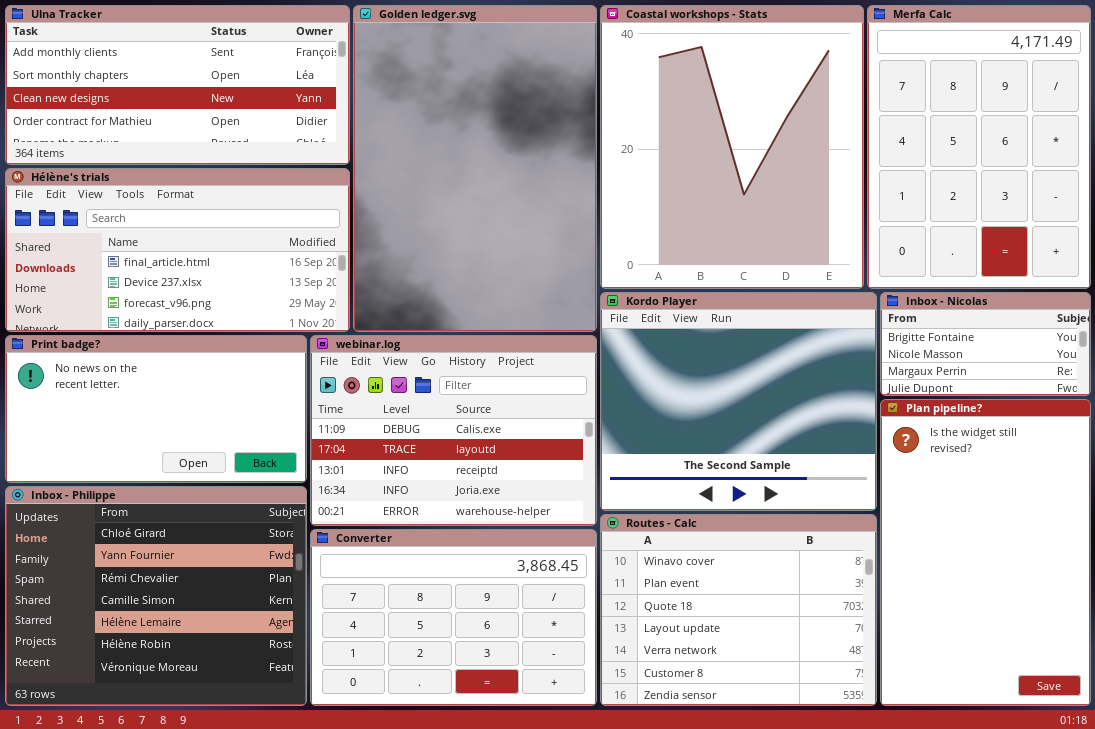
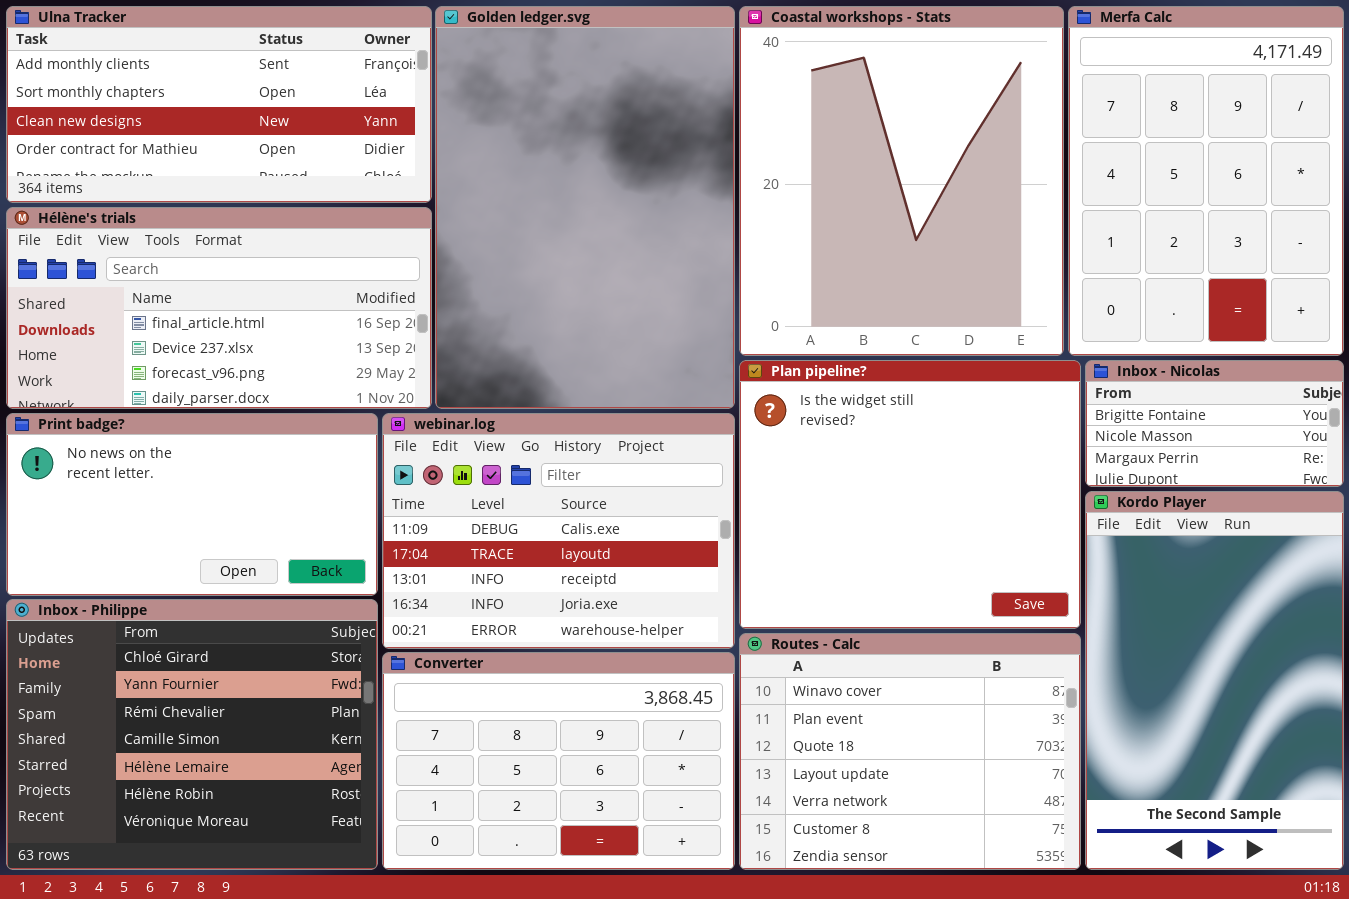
Kordo Player: [600,292,877,511] -> [1085,491,1344,870], moved, resized
Plan pipeline?: [880,399,1091,706] -> [739,360,1081,629], moved, resized

